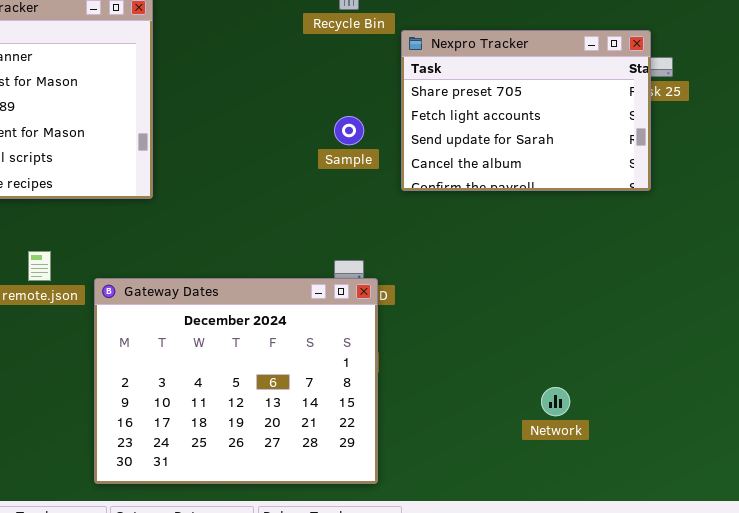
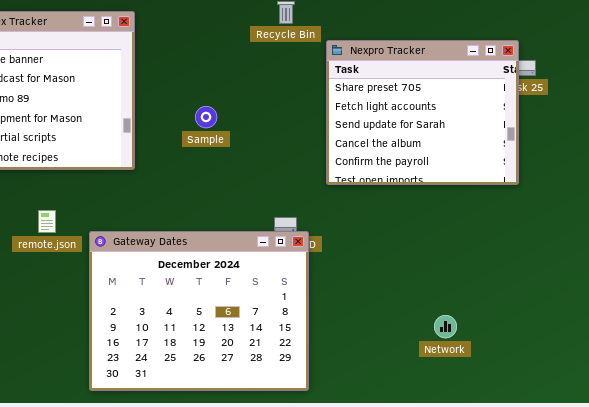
Nexpro Tracker: [401,30,651,191] -> [326,40,519,185], resized
Sample: [334,116,364,145] -> [195,106,217,128], moved

